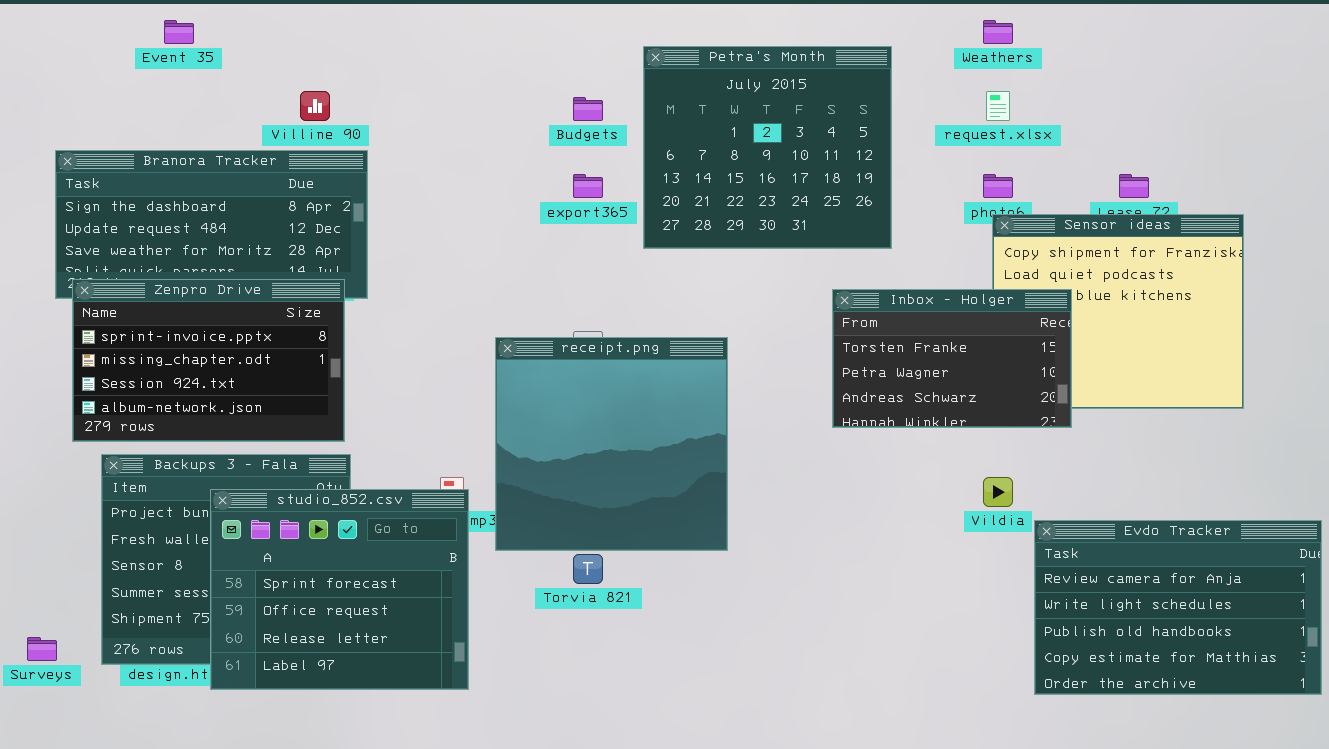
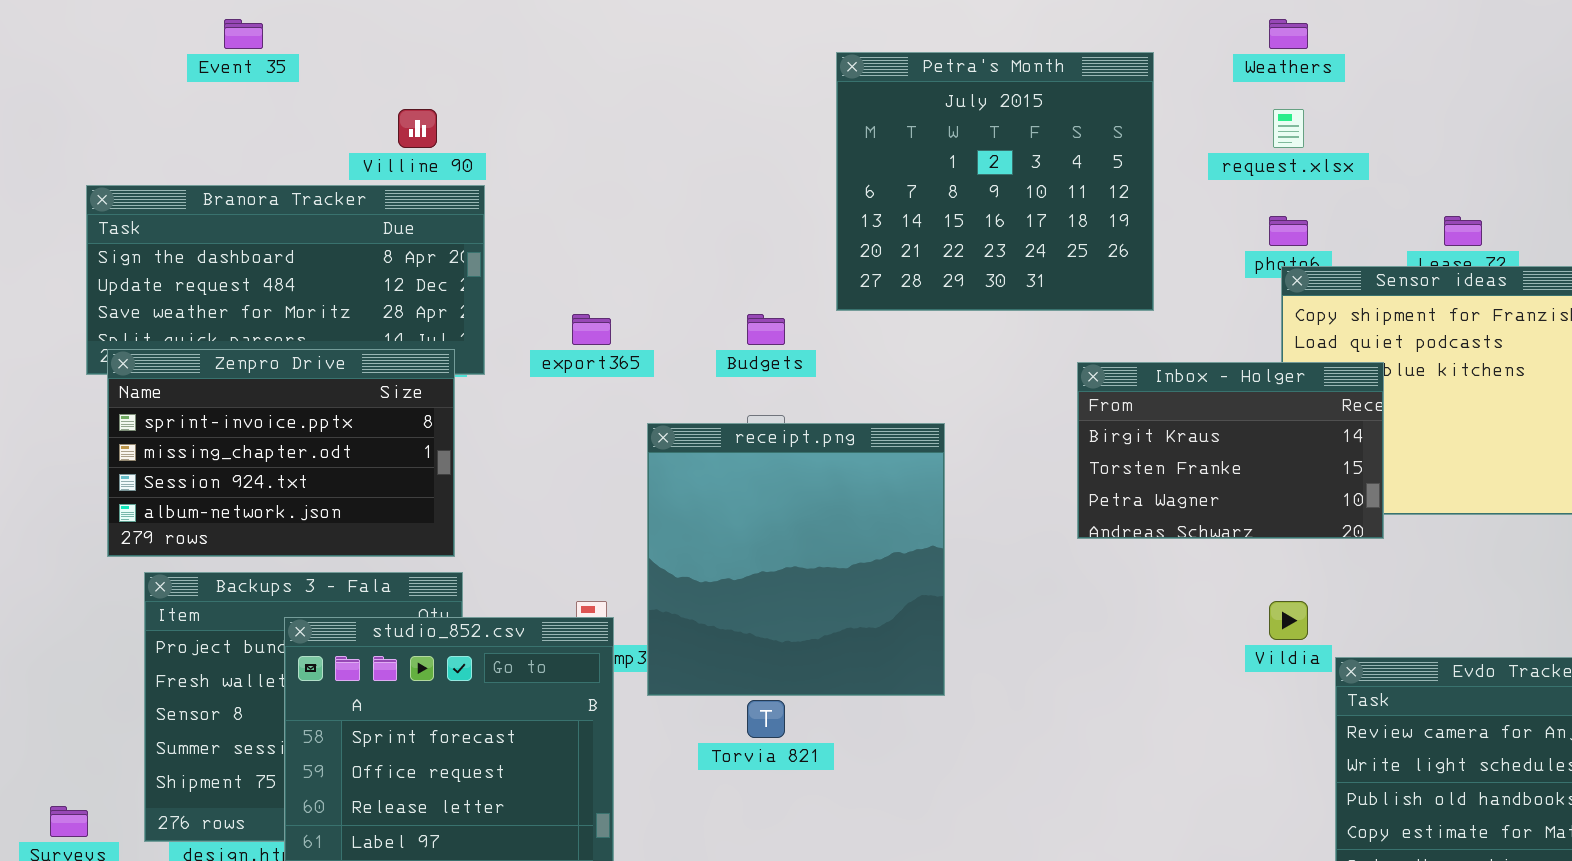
Budgets: [573,97,603,121] -> [747,314,785,345], moved
export365: [573,174,603,198] -> [572,314,611,345], moved
Inbox - Holger: [832,289,1072,428] -> [1077,362,1384,539], scrolled up 1 row

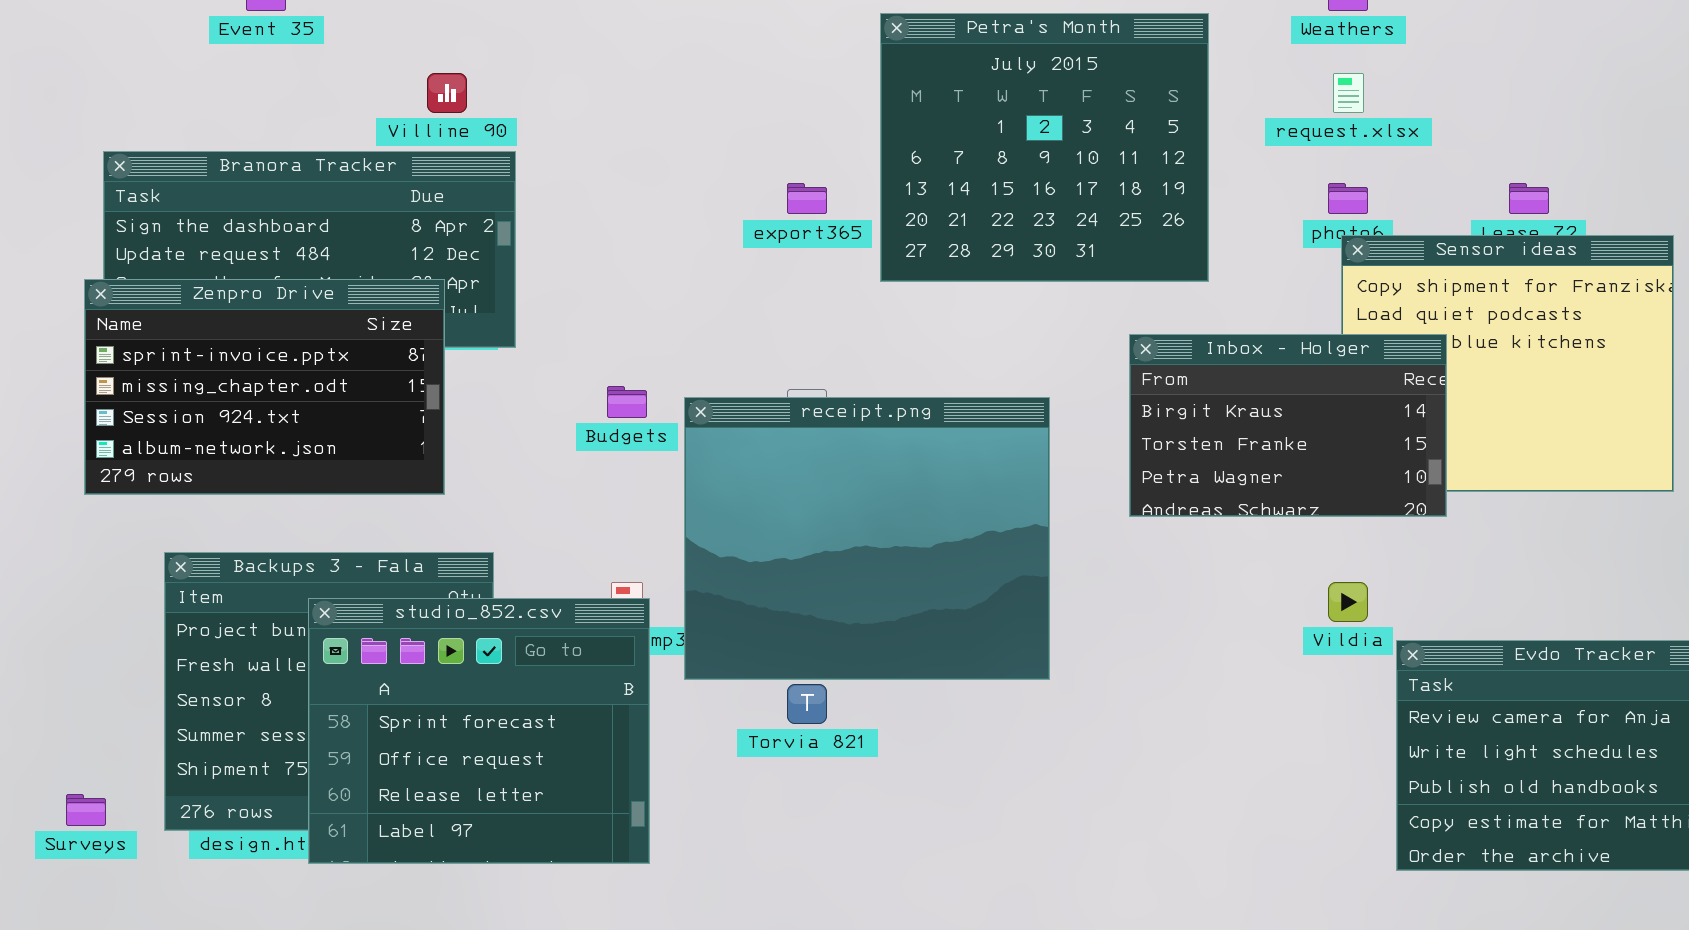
export365: [572,314,611,345] -> [787,183,827,214], moved
Budgets: [747,314,785,345] -> [607,386,647,418], moved
Zenpro Drive: [107,349,455,557] -> [84,279,445,495], moved
receipt.png: [647,423,945,696] -> [684,397,1050,680], resized

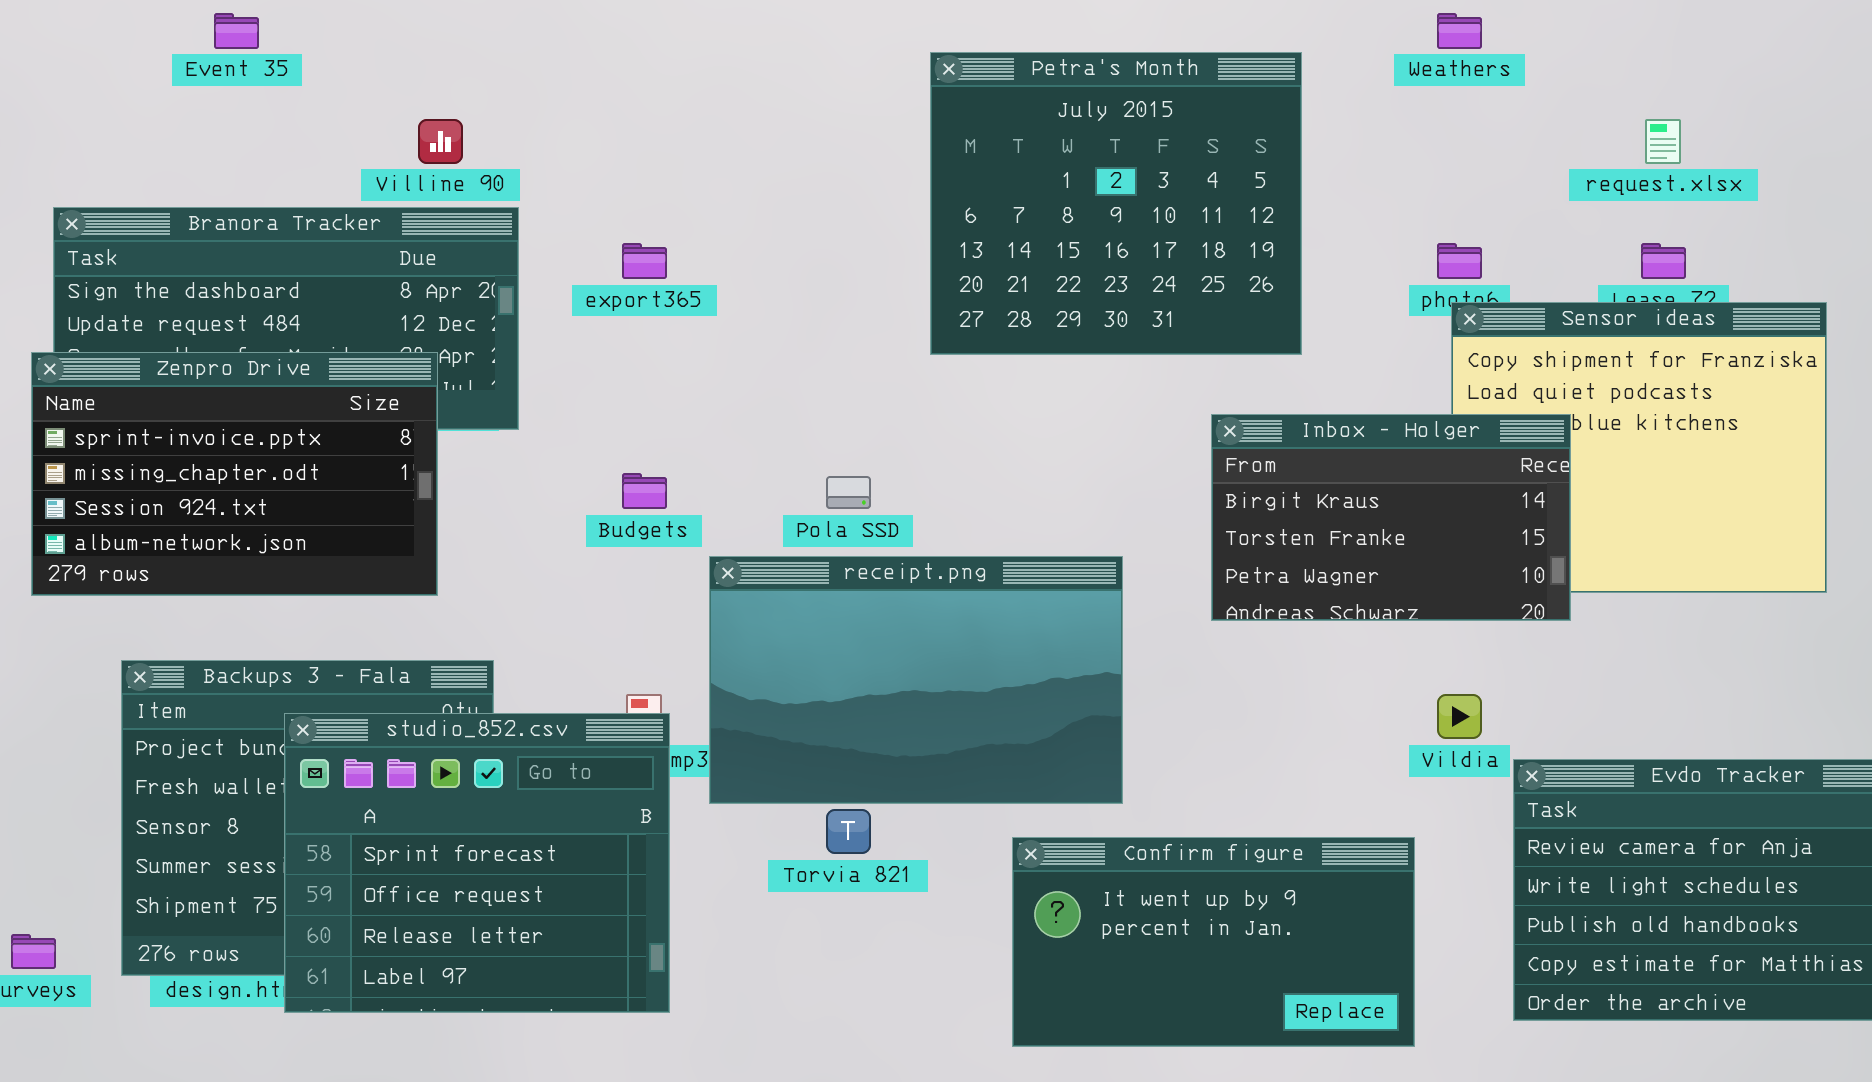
request.xlsx: [1333,73,1364,113] -> [1645,119,1681,164], moved
export365: [787,183,827,214] -> [622,243,667,279], moved
receipt.png: [684,397,1050,680] -> [709,556,1123,804], resized
Confirm figure: none -> [1012,837,1415,1047], opened

